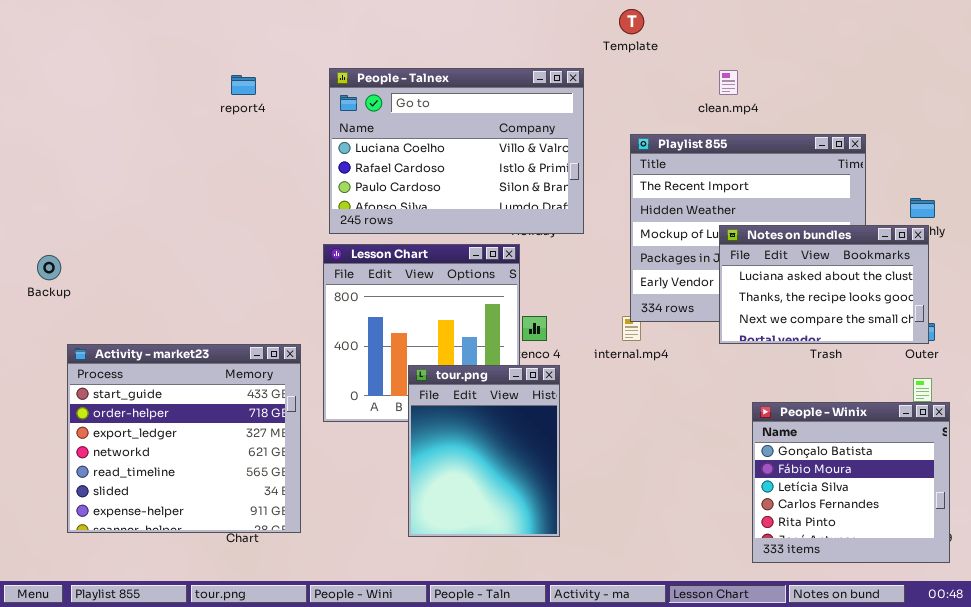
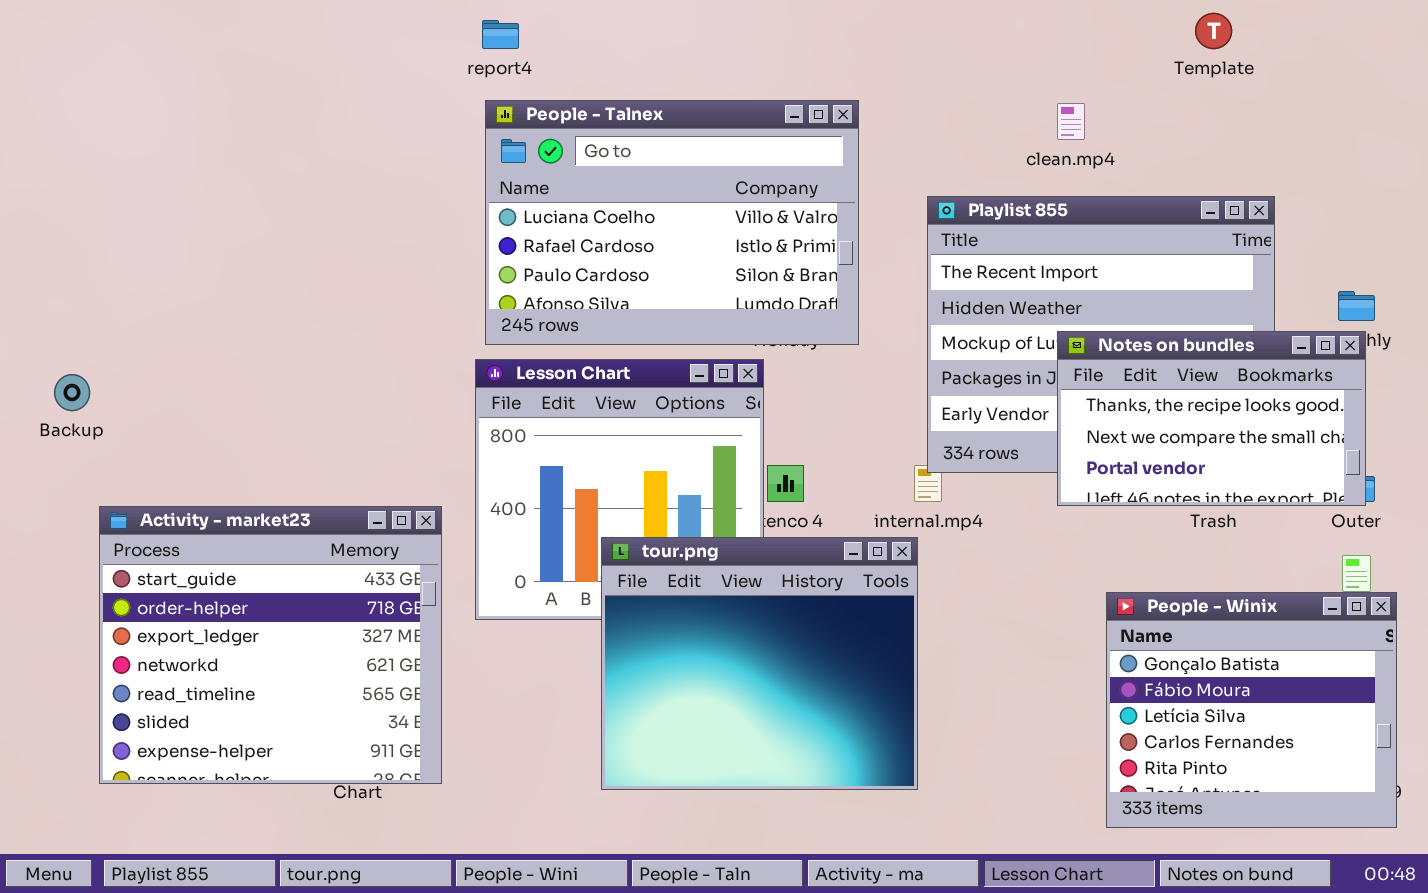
Template: [619,9,644,34] -> [1195,13,1232,49], moved
report4: [231,75,256,95] -> [482,20,519,49], moved
Notes on bundles: [719,225,929,344] -> [1057,331,1366,506], scrolled down 1 row
tour.png: [408,365,560,537] -> [601,537,918,790], resized

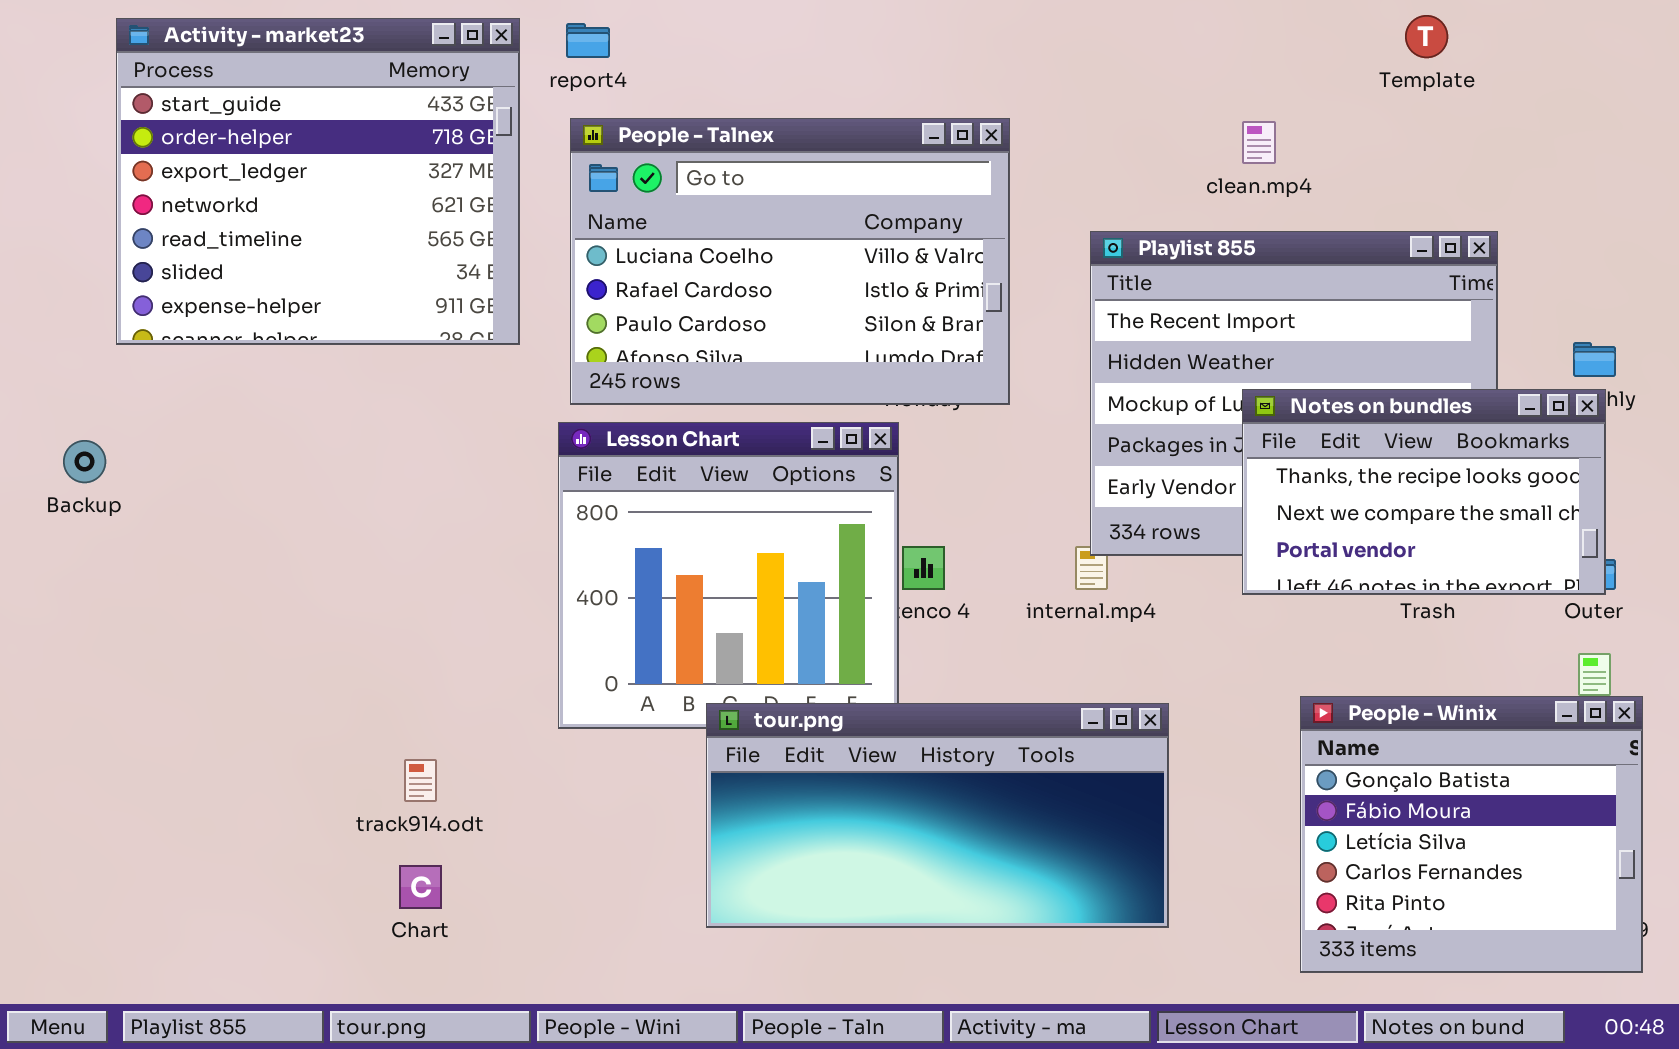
Activity - market23: [99,506,442,784] -> [116,18,520,345], moved
tour.png: [601,537,918,790] -> [706,703,1169,928], resized

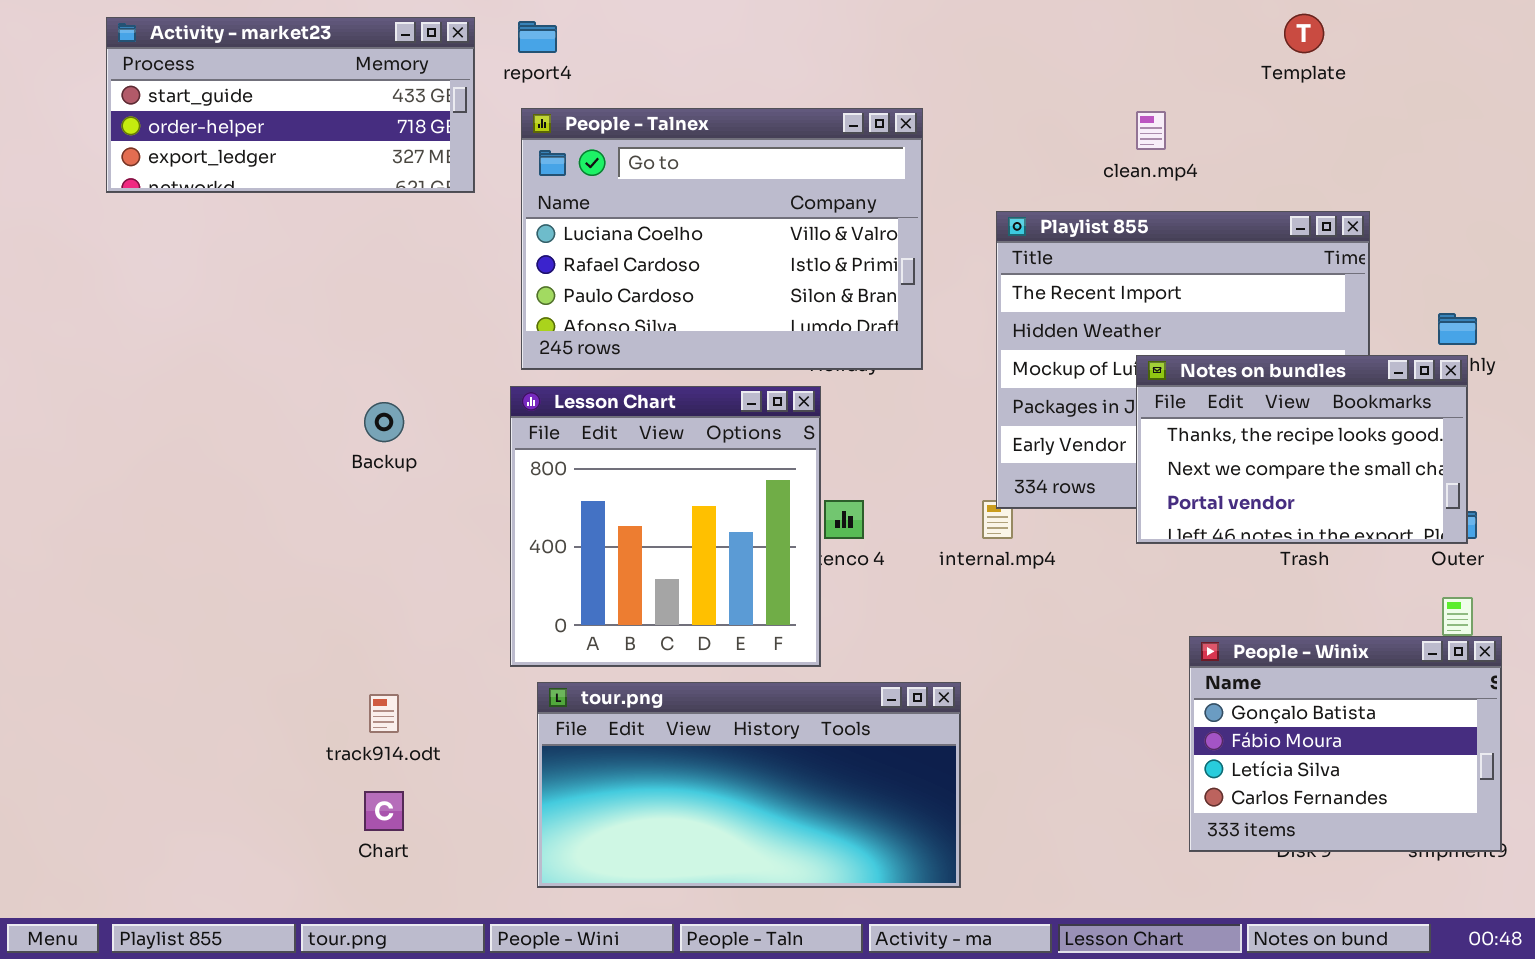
Activity - market23: [116,18,520,345] -> [106,17,475,193], resized
Backup: [63,440,106,483] -> [364,402,404,442], moved
People - Winix: [1300,696,1643,973] -> [1189,636,1502,852], resized
tour.png: [706,703,1169,928] -> [537,682,961,888], moved

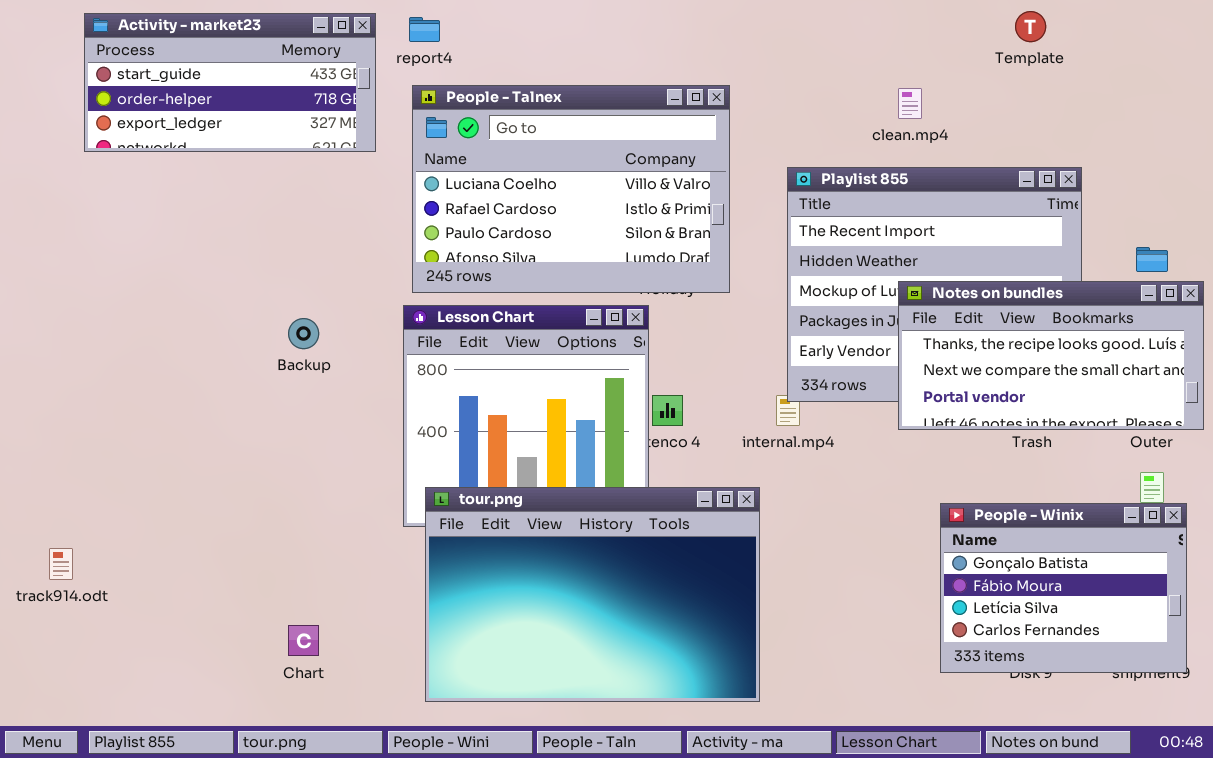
Notes on bundles: [1136,355,1468,544] -> [898,281,1204,430], resized
tour.png: [537,682,961,888] -> [425,487,760,702], resized
track914.odt: [369,694,399,733] -> [49,548,73,580], moved

